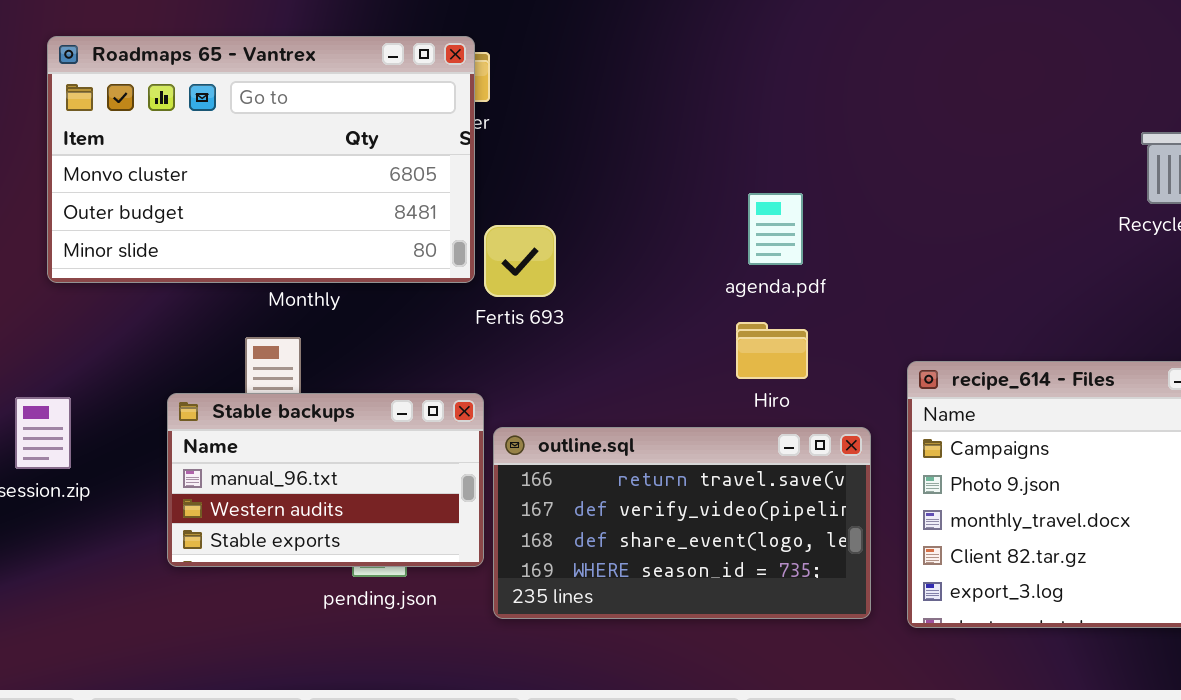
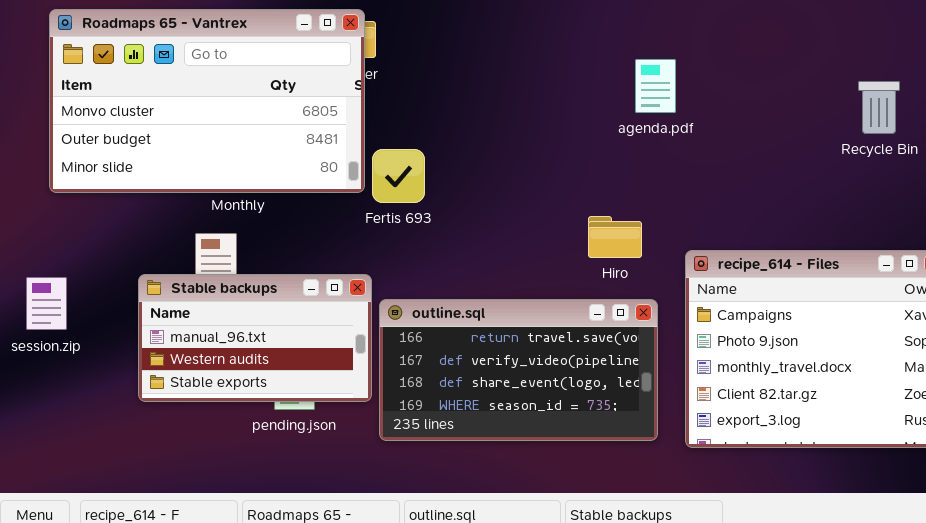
agenda.pdf: [748,193,803,265] -> [635,59,676,113], moved
Hiro: [736,322,808,379] -> [588,216,642,258], moved

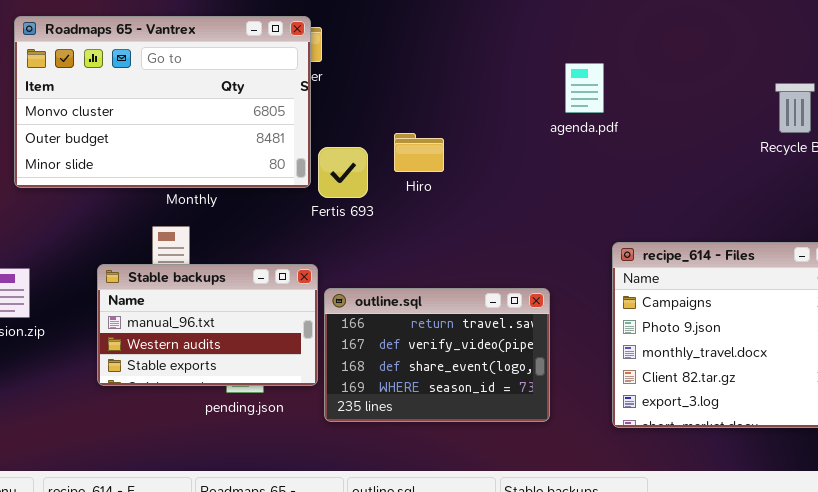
Hiro: [588,216,642,258] -> [394,133,444,172], moved
outline.sql: [379,299,658,441] -> [324,288,550,422], resized

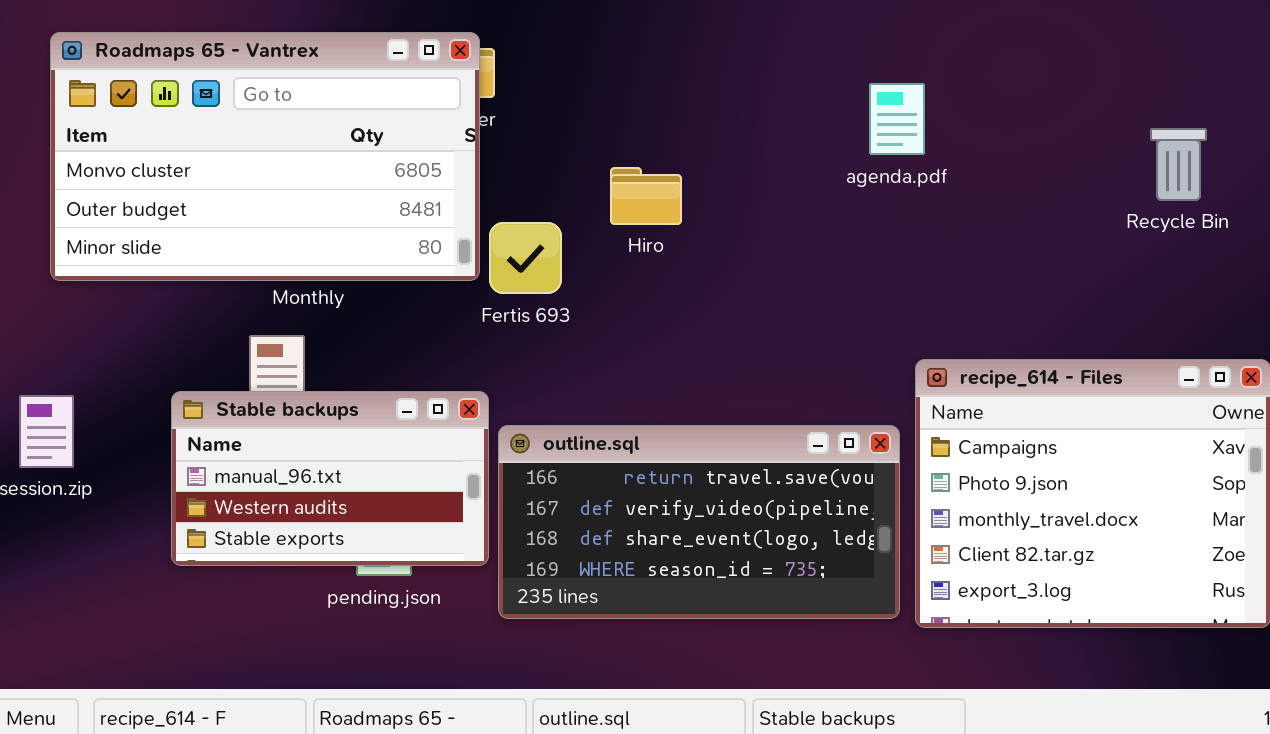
agenda.pdf: [565,63,604,113] -> [869,83,925,155], moved
Hiro: [394,133,444,172] -> [610,167,682,225], moved
outline.sql: [324,288,550,422] -> [498,425,900,619], resized

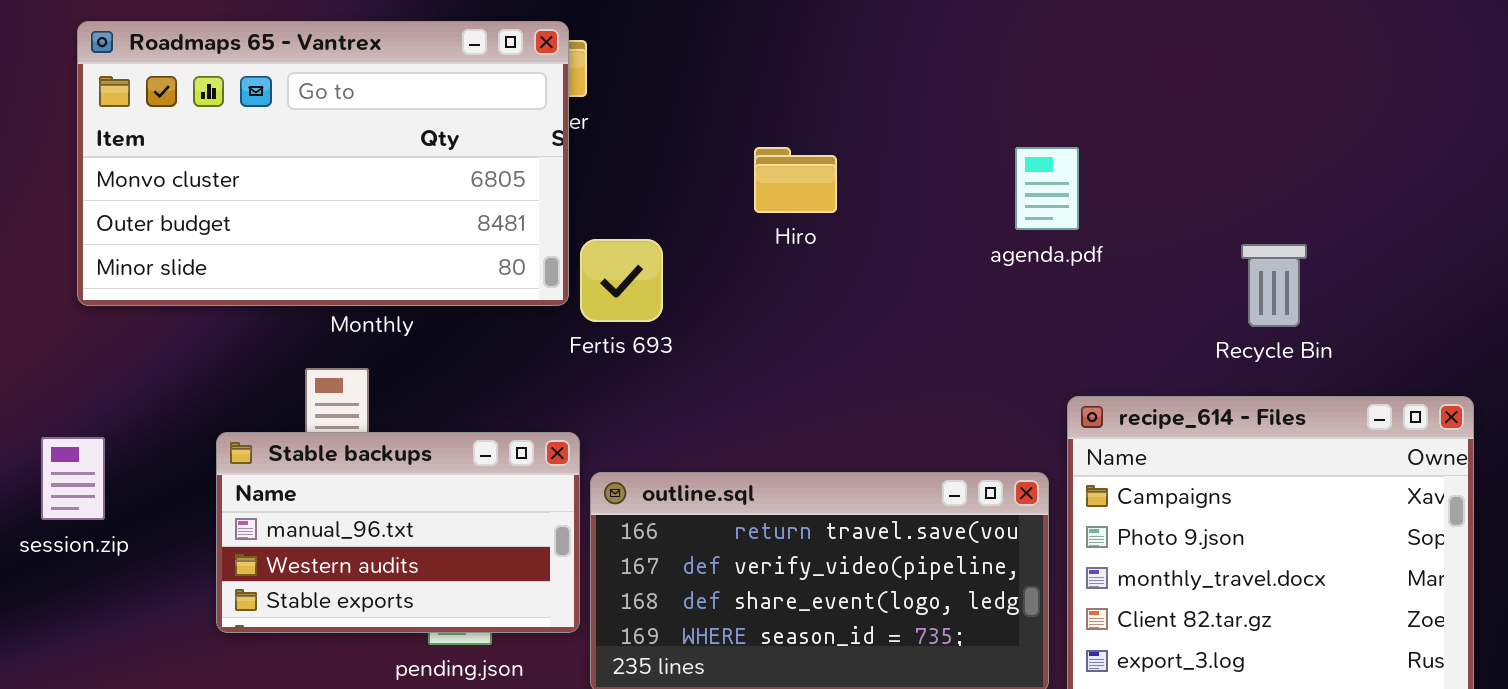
agenda.pdf: [869,83,925,155] -> [1015,147,1079,230], moved
Recycle Bin: [1150,128,1207,201] -> [1241,244,1307,327], moved
Hiro: [610,167,682,225] -> [754,147,837,213], moved

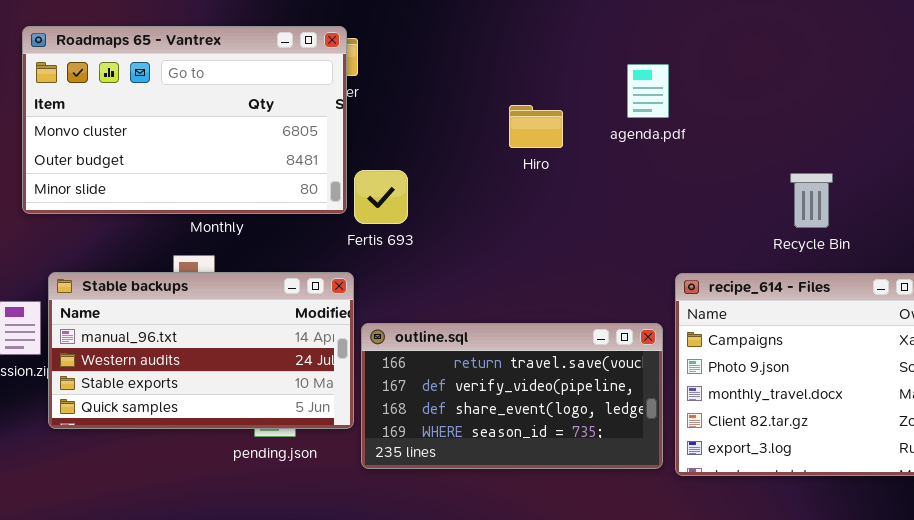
Hiro: [754,147,837,213] -> [509,105,563,148], moved
agenda.pdf: [1015,147,1079,230] -> [627,64,669,118], moved
Stable backups: [216,432,580,633] -> [48,272,354,429], resized

